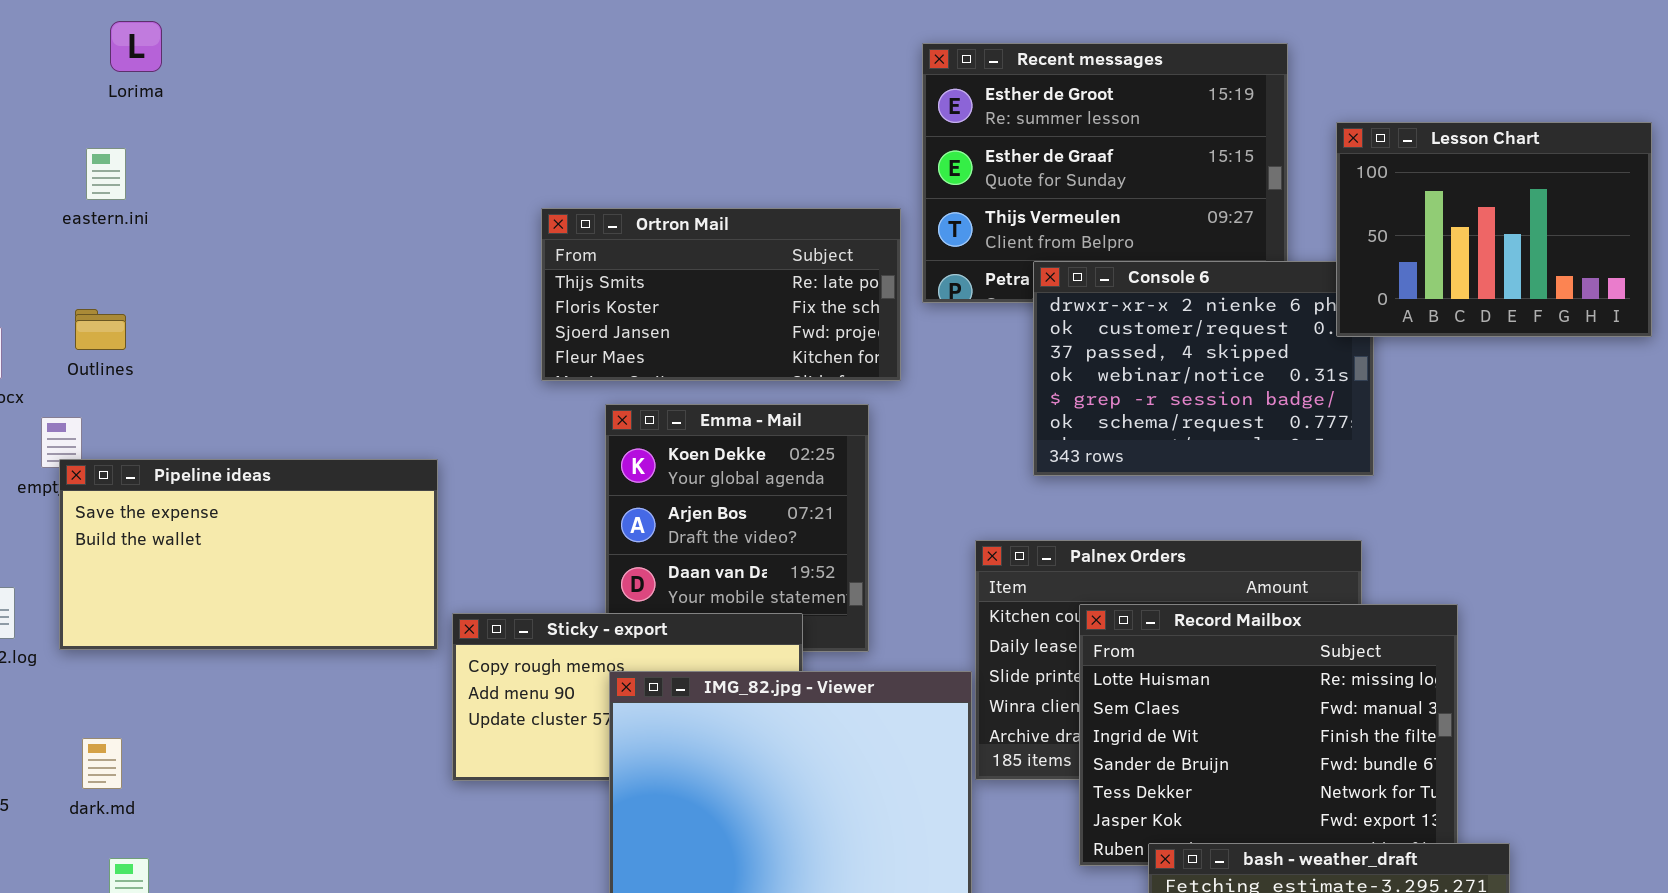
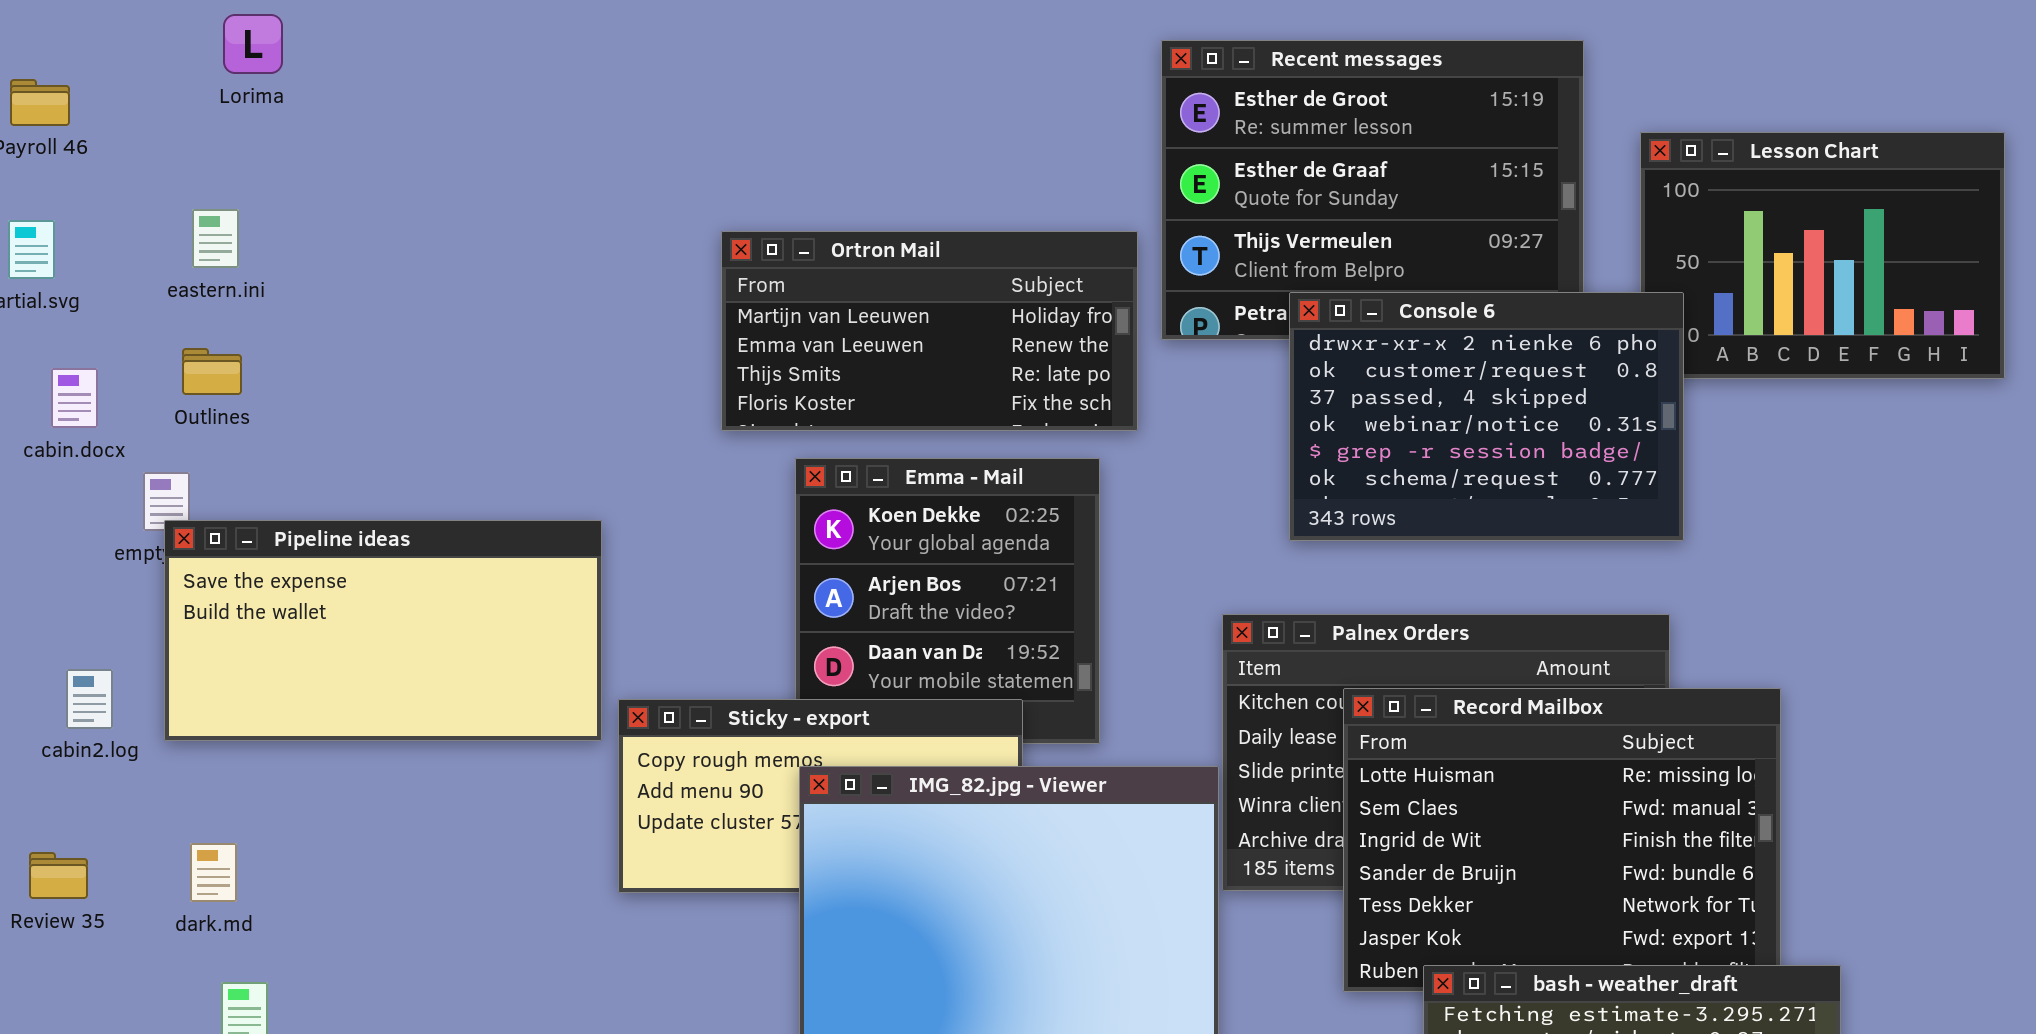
eastern.ini: [86,148,126,200] -> [192,209,239,268], moved
Ortron Mail: [541,208,901,381] -> [721,231,1138,431], scrolled up 2 rows
Console 6: [1033,261,1374,476] -> [1289,292,1684,541], raised

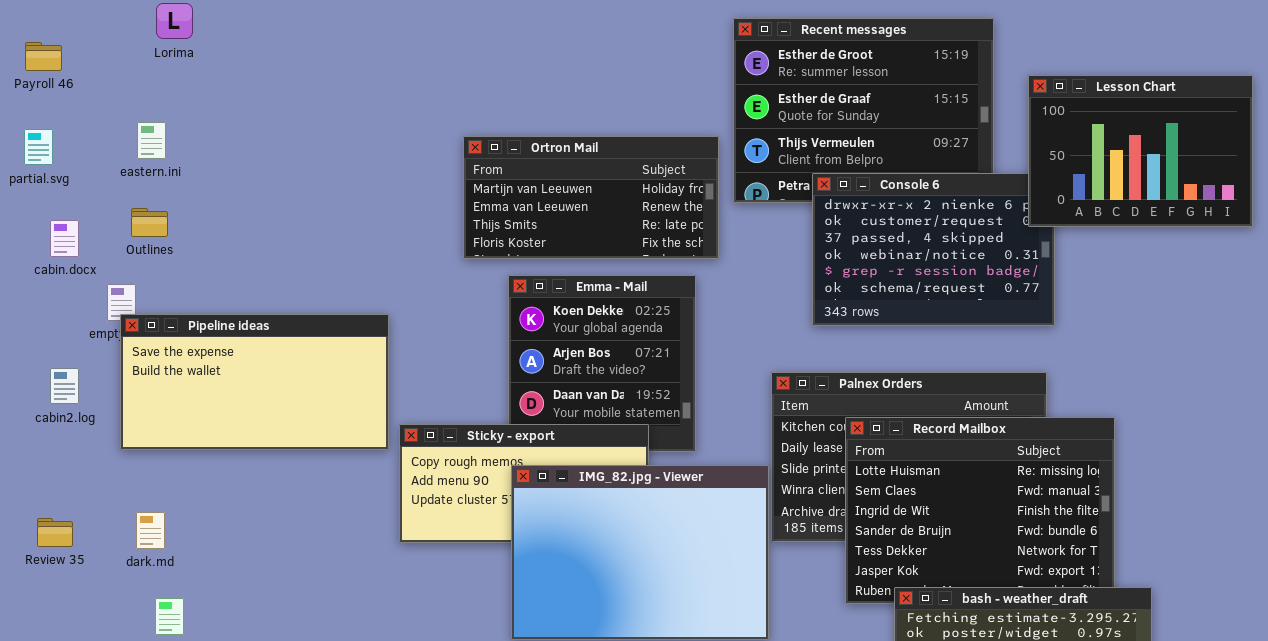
Lesson Chart: [1640,132,2005,379] -> [1028,75,1253,227], raised
cabin2.log: [66,669,113,729] -> [50,368,79,404], moved

